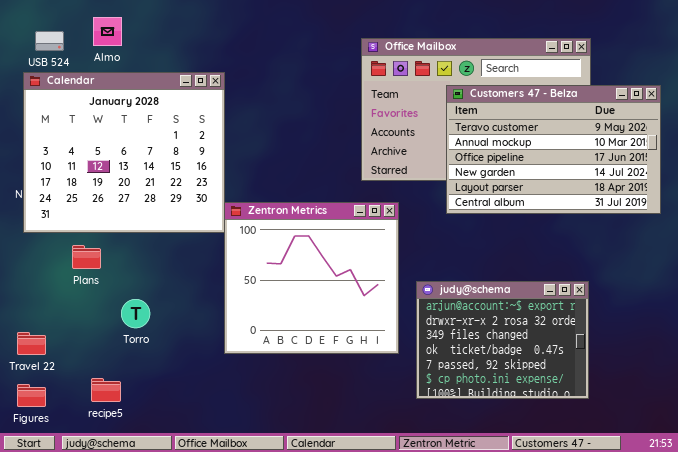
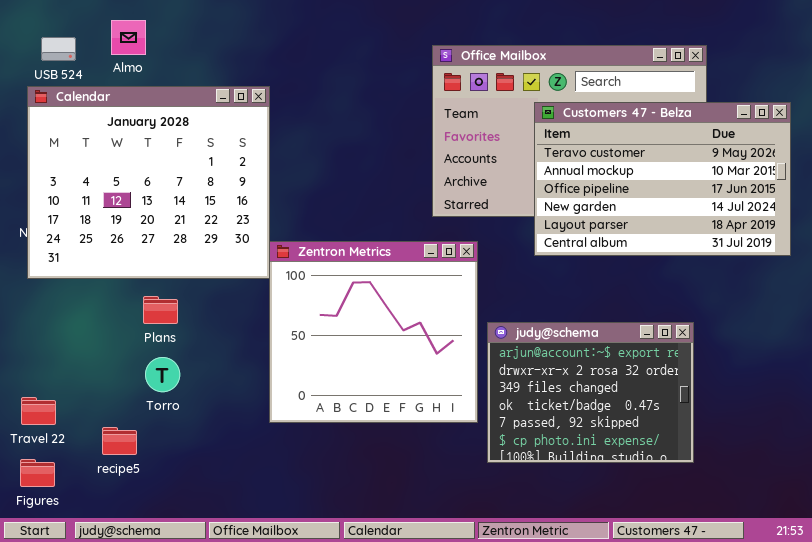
Plans: [72,245,101,269] -> [143,296,178,324], moved
judy@schema: [416,281,589,399] -> [487,322,694,463], moved
recipe5: [91,378,121,402] -> [102,427,137,455], moved

